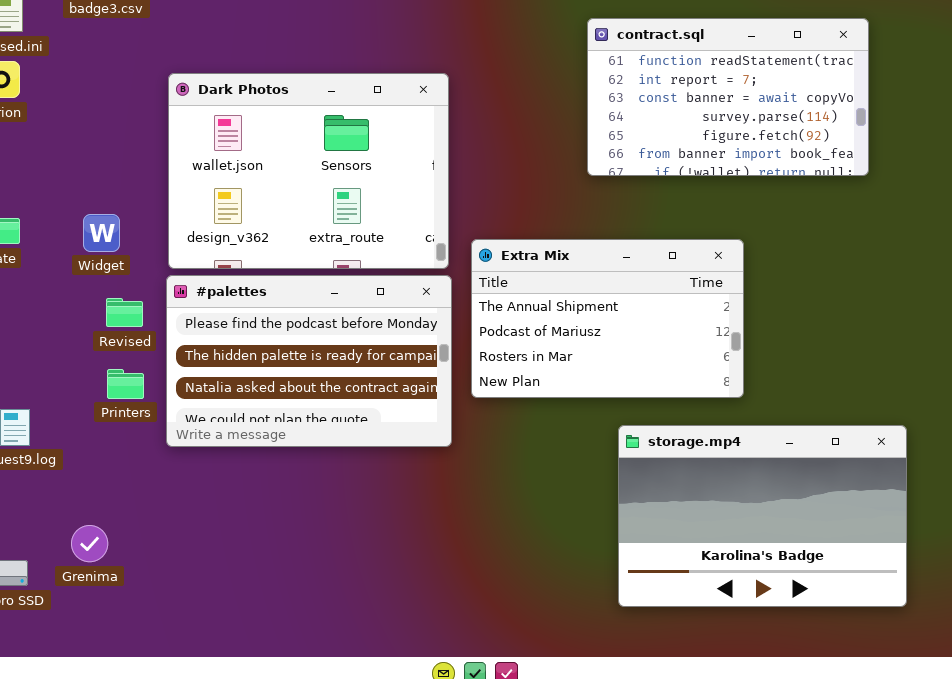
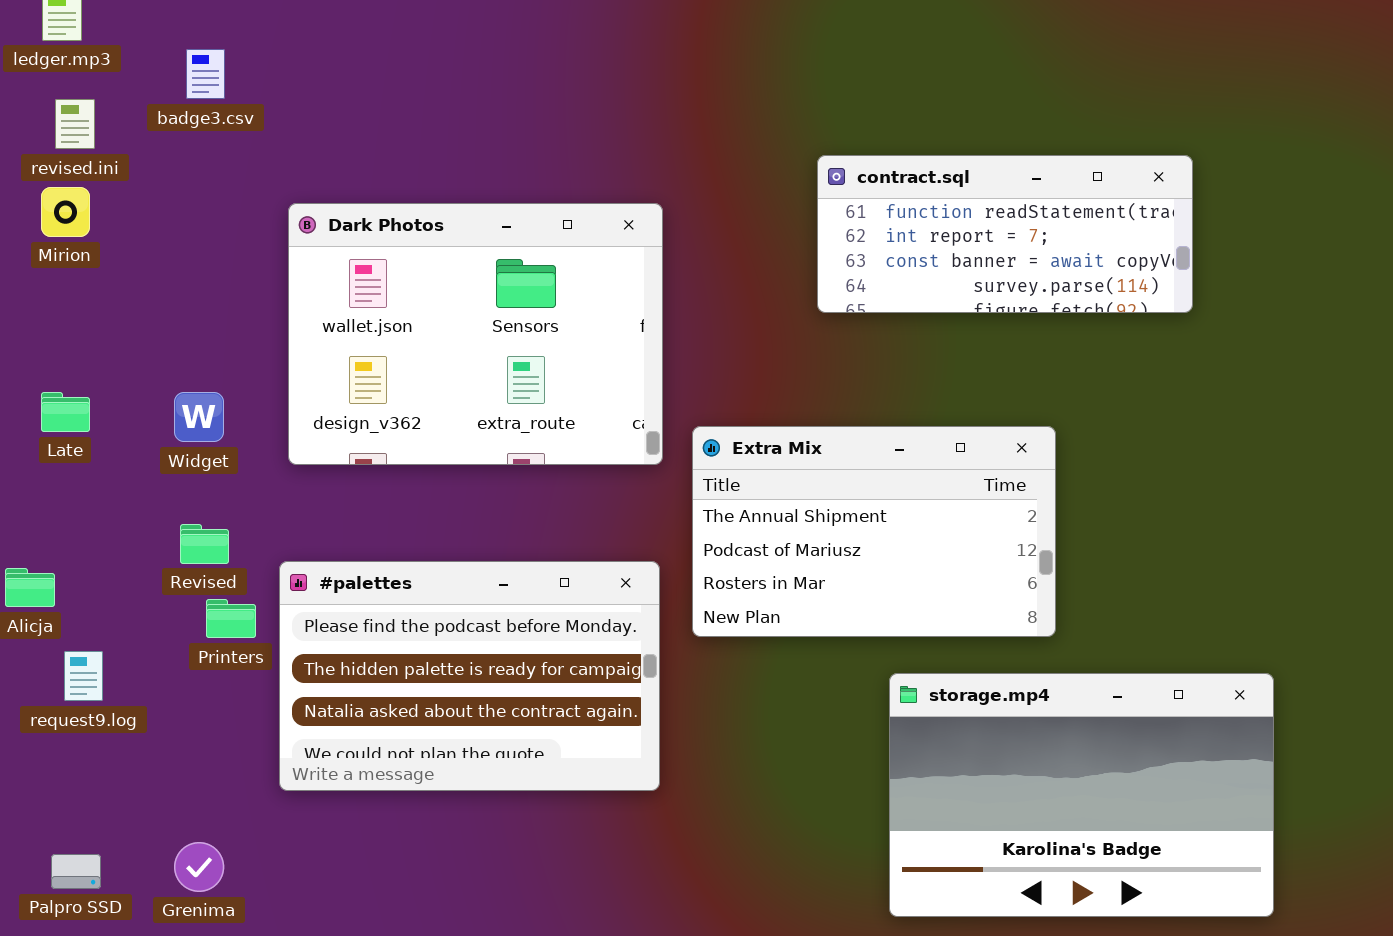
contract.sql: [587,18,869,176] -> [817,155,1193,313], moved, resized
#palettes: [166,275,452,447] -> [279,561,660,791], moved
Revised: [106,298,143,327] -> [180,524,229,564], moved
Grenima: [71,525,108,562] -> [174,842,224,892], moved

